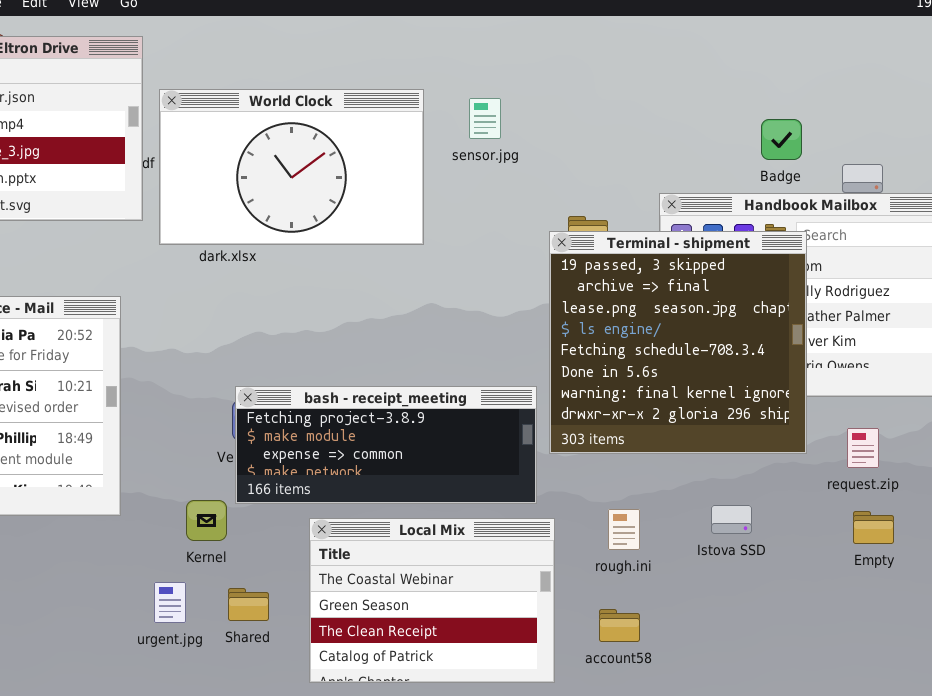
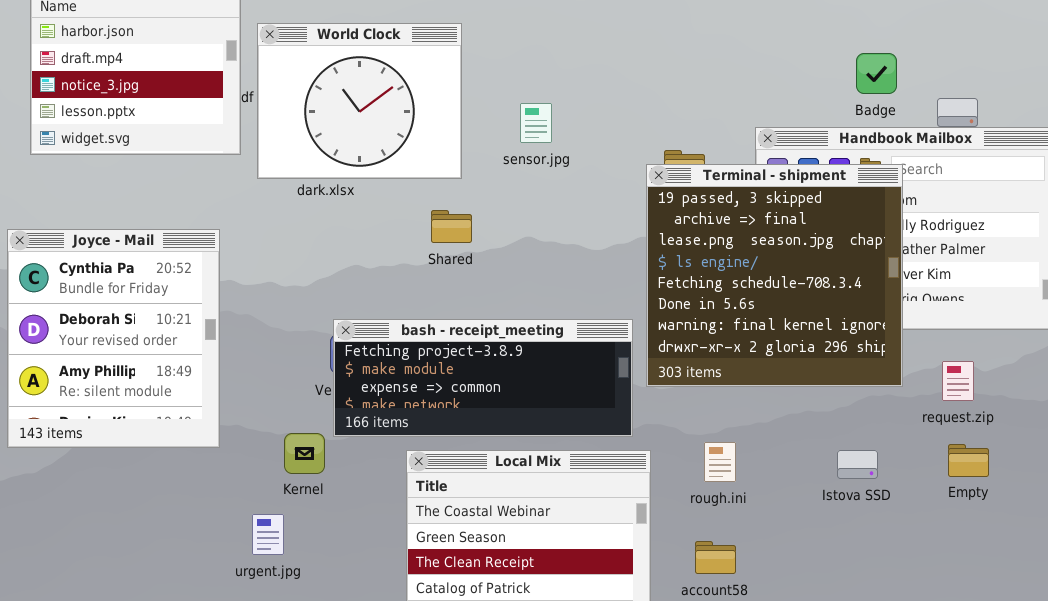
World Clock: [159,89,424,245] -> [257,23,462,179], resized
sensor.jpg: [469,98,501,139] -> [520,103,552,143], moved
Istova SSD: [711,505,752,534] -> [837,450,878,479], moved
Shared: [228,588,269,621] -> [431,210,472,243], moved

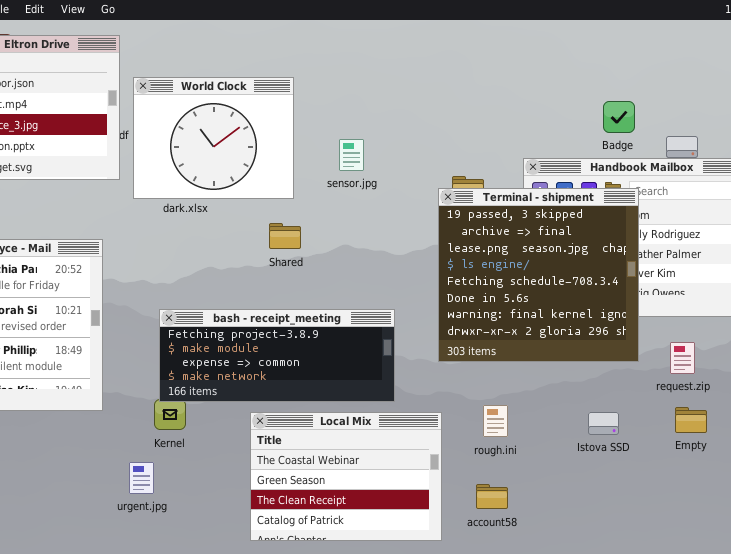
bash - receipt_meeting: [333,319,633,437] -> [159,309,395,402], moved

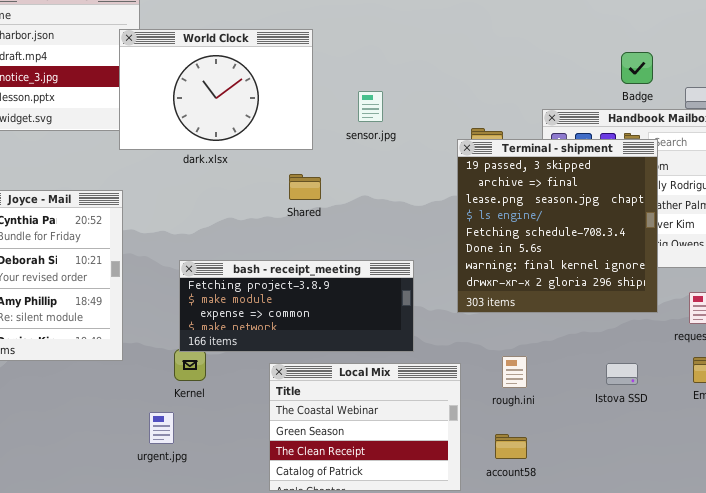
World Clock: [133,77,294,199] -> [119,29,313,150], resized

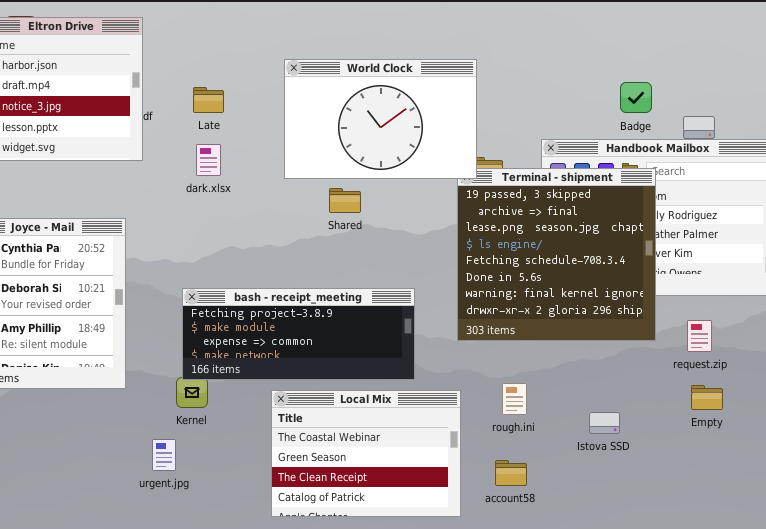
World Clock: [119,29,313,150] -> [284,59,477,179], moved
Shared: [289,174,321,200] -> [329,188,361,213], moved
Istova SSD: [606,363,638,385] -> [589,412,620,434], moved

